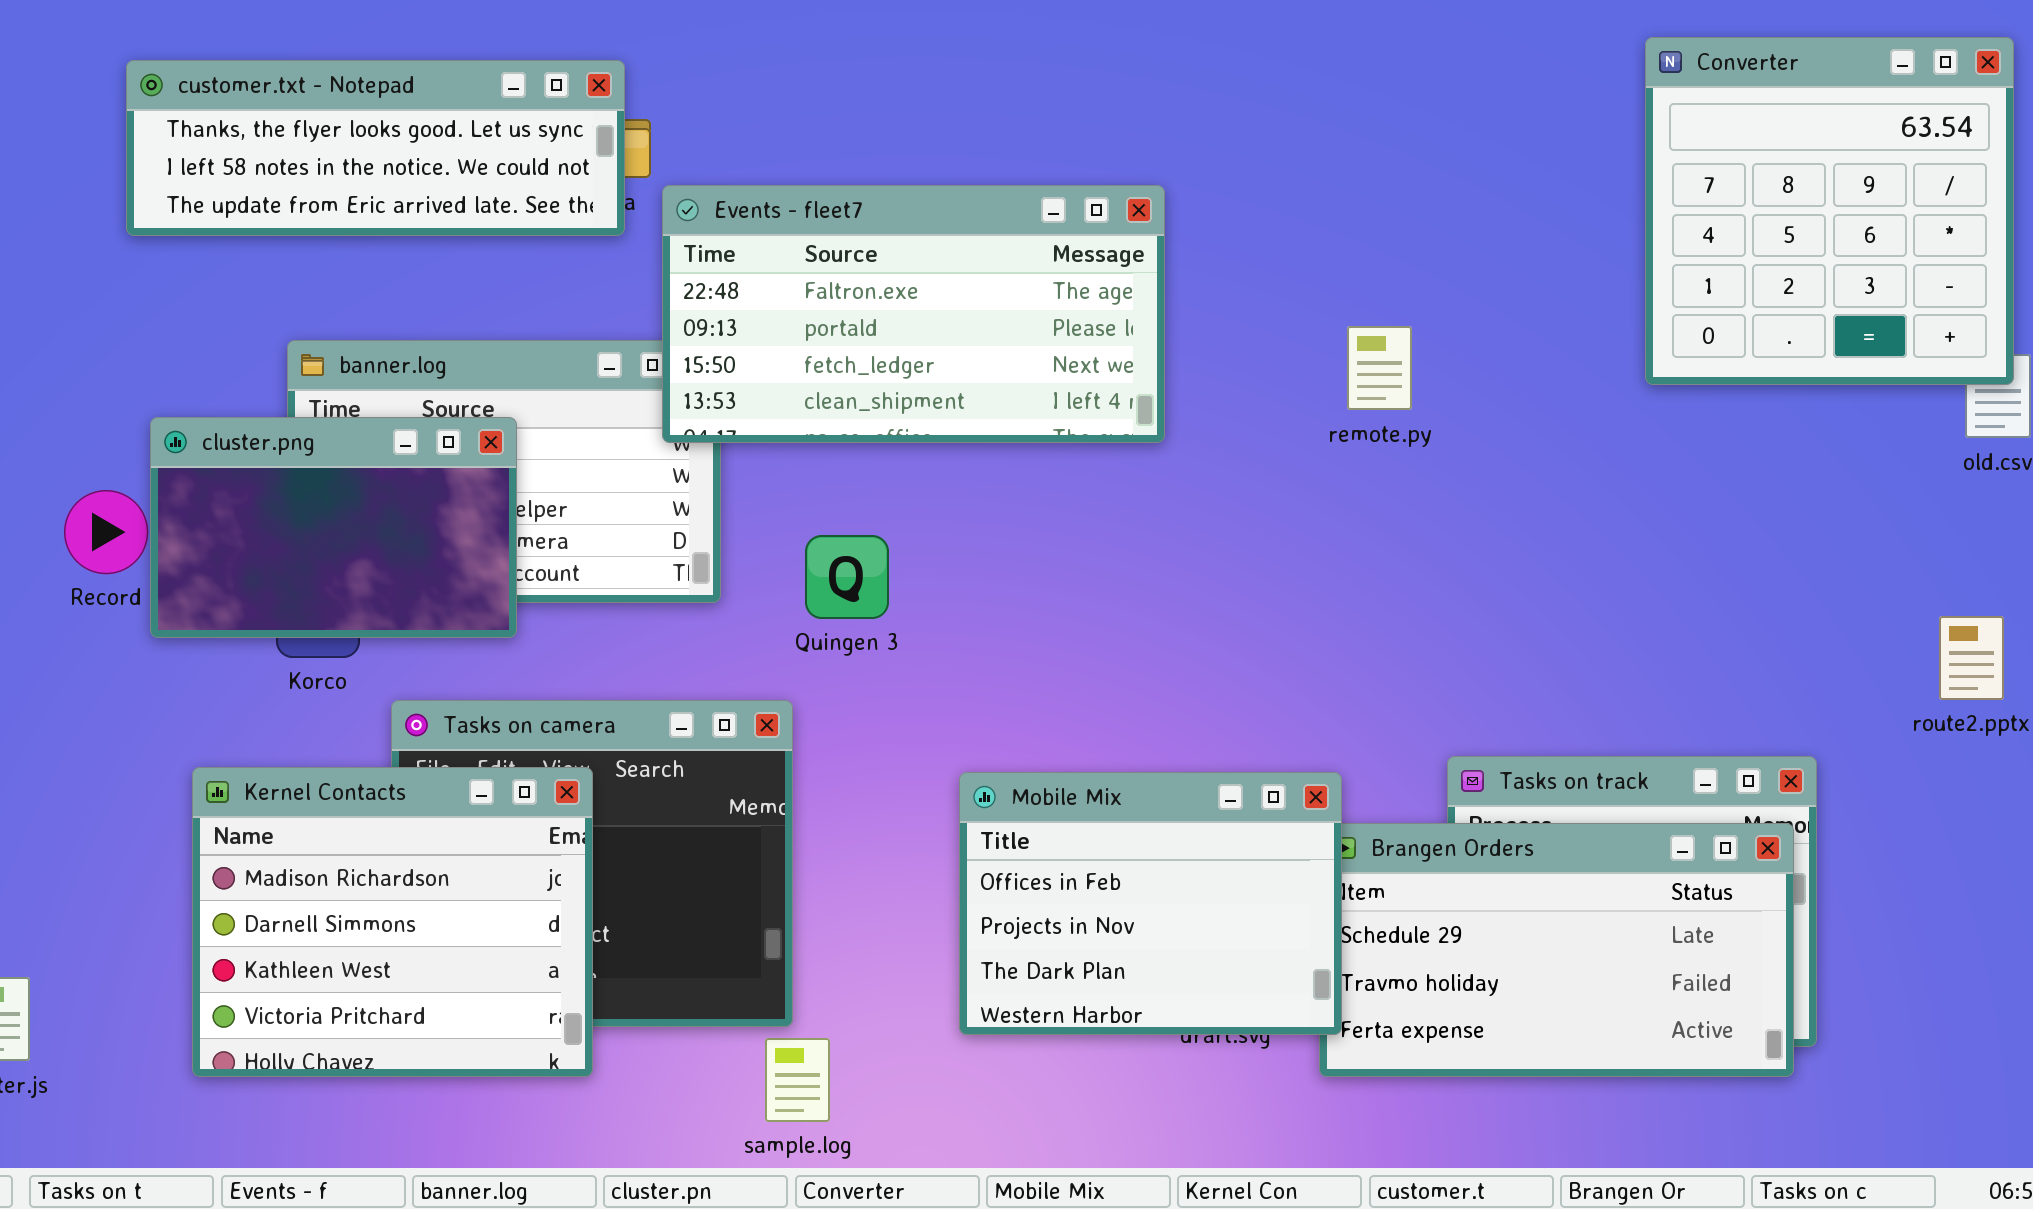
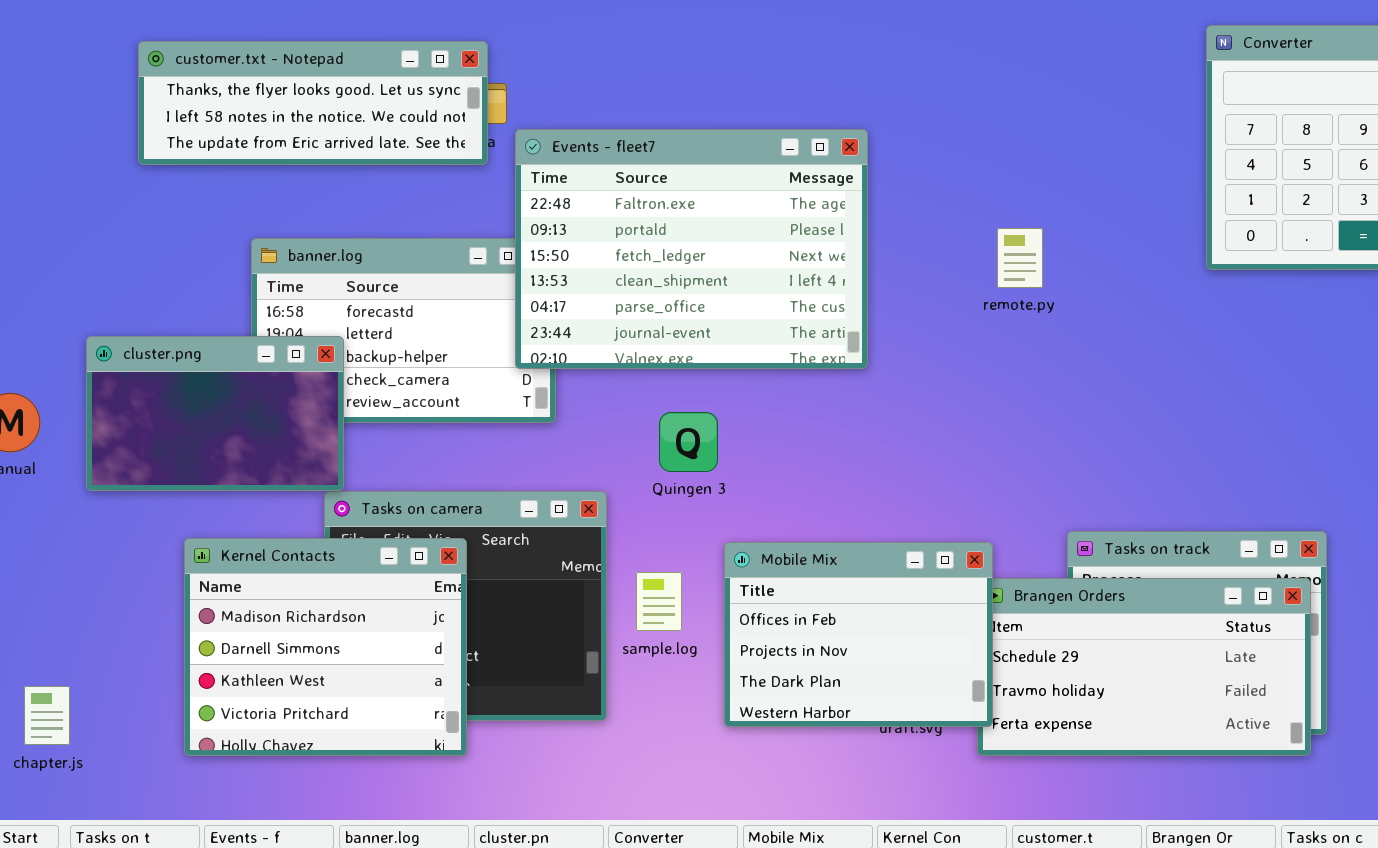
Events - fleet7: [662,185,1165,443] -> [515,129,868,369], resized
cluster.png: [150,417,517,638] -> [86,336,344,491], moved
Quingen 3: [805,535,889,619] -> [659,412,718,472], moved
sample.log: [765,1038,830,1122] -> [636,572,682,631], moved

